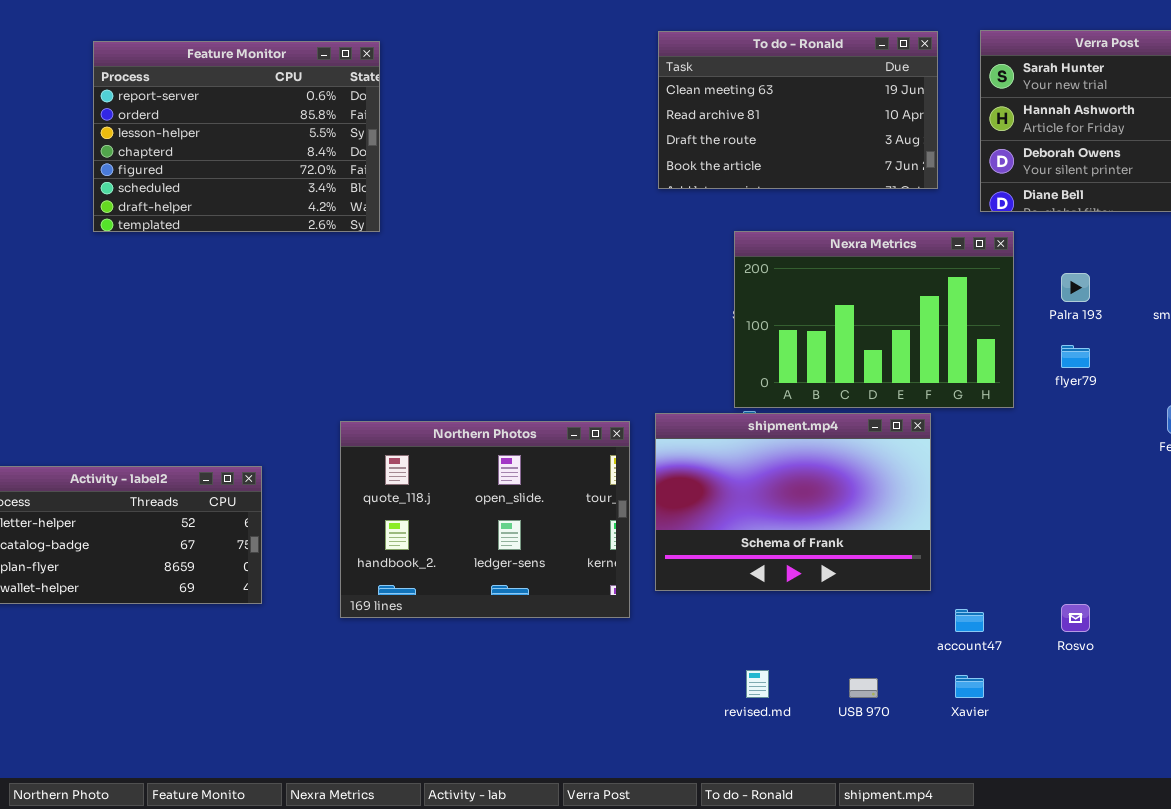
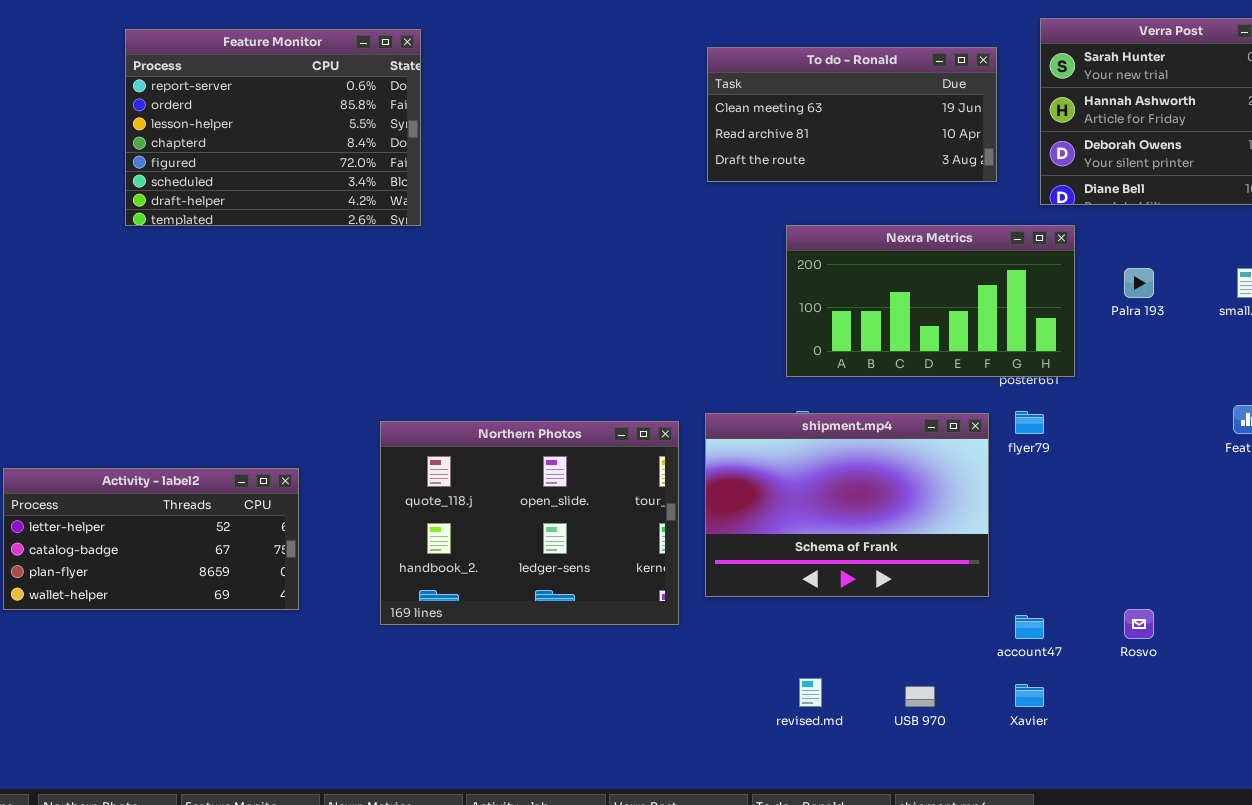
To do - Ronald: [658,31,938,189] -> [707,47,997,182], resized
Nexra Metrics: [734,231,1014,408] -> [786,225,1075,377], resized
flyer79: [1061,345,1090,368] -> [1015,411,1044,434], moved

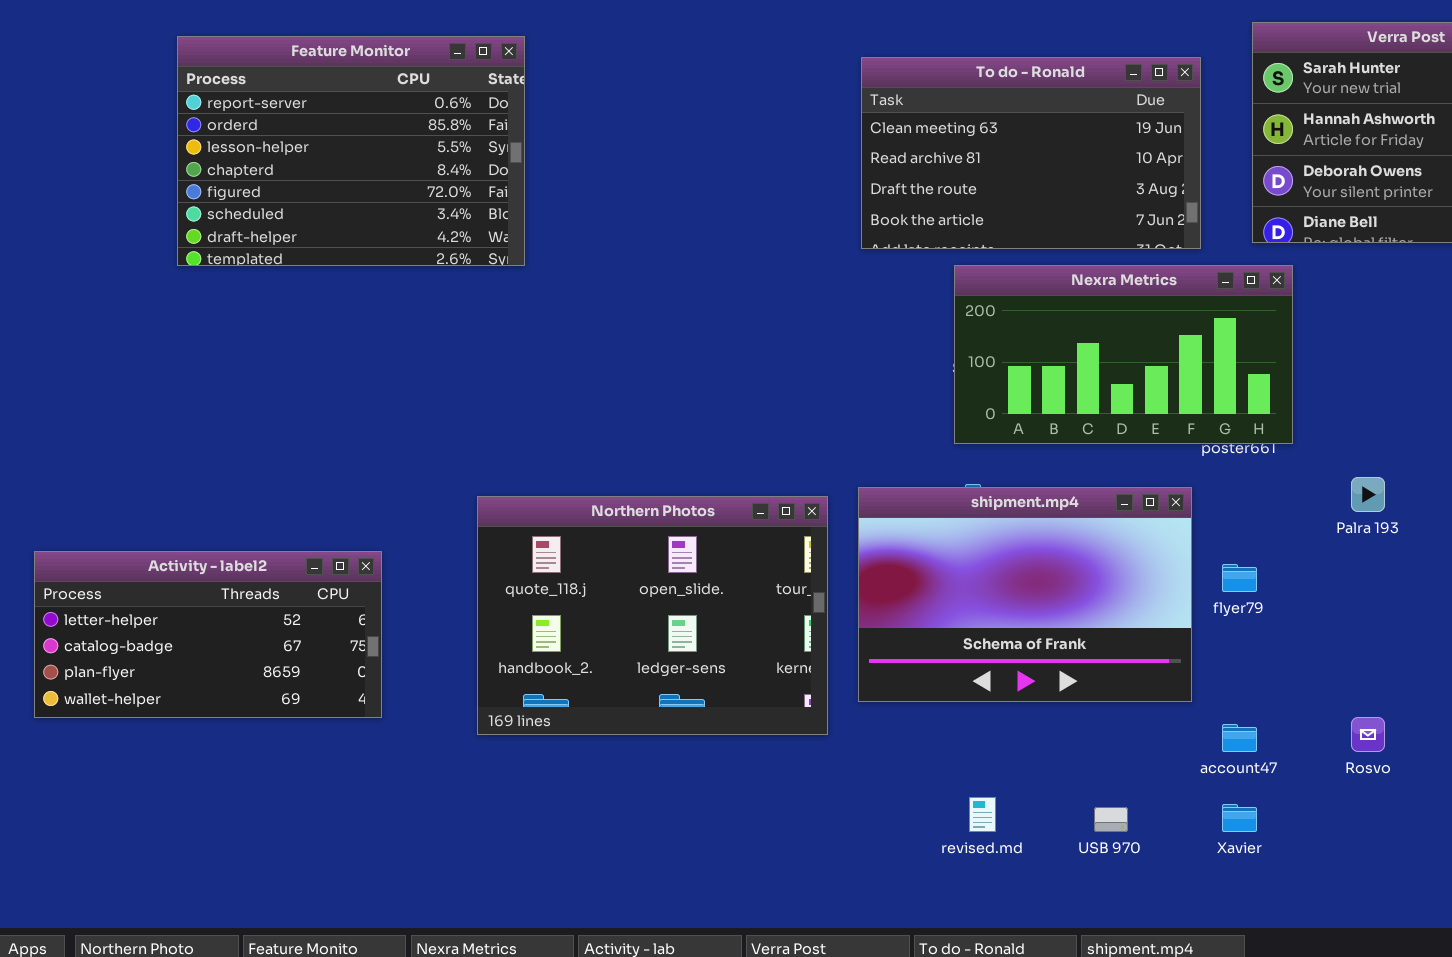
To do - Ronald: [707,47,997,182] -> [861,57,1201,249], resized
Palra 193: [1124,268,1154,298] -> [1351,477,1385,512], moved
flyer79: [1015,411,1044,434] -> [1222,564,1257,592], moved

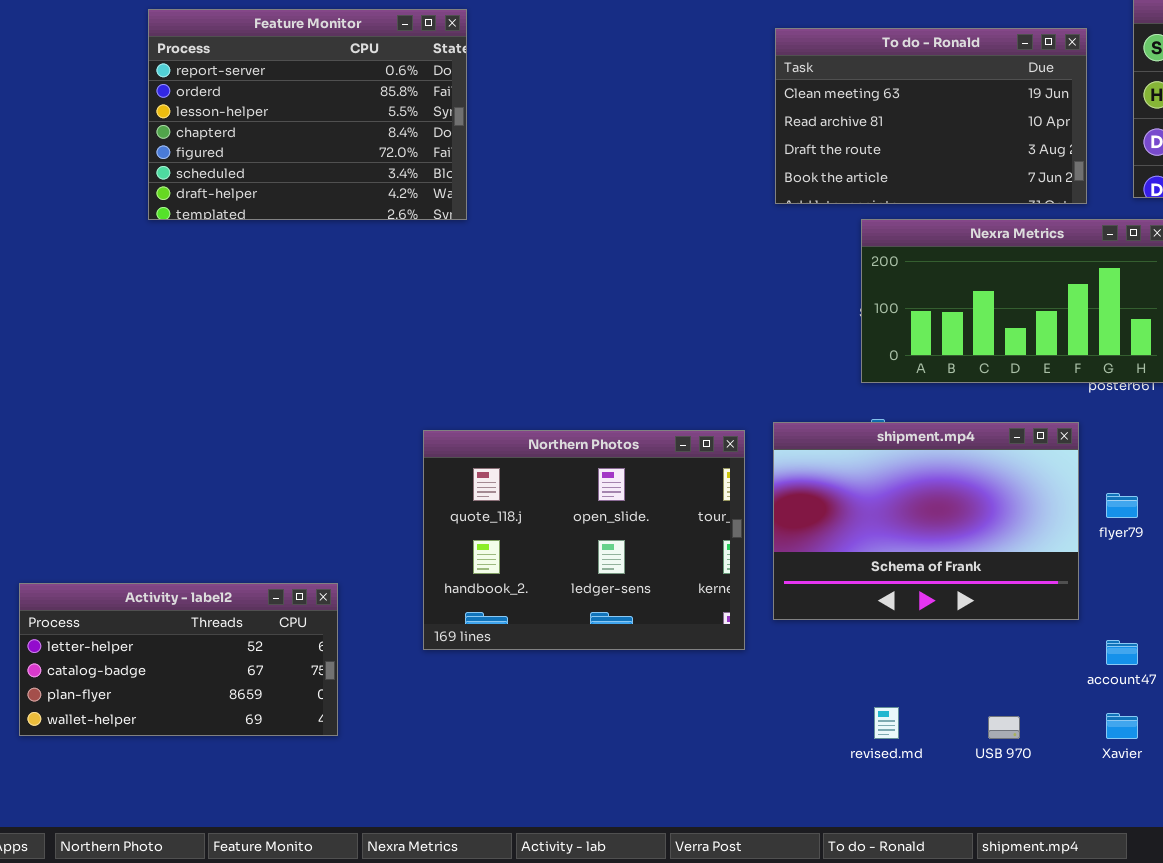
Activity - label2: [34,551,382,718] -> [19,583,338,736], moved

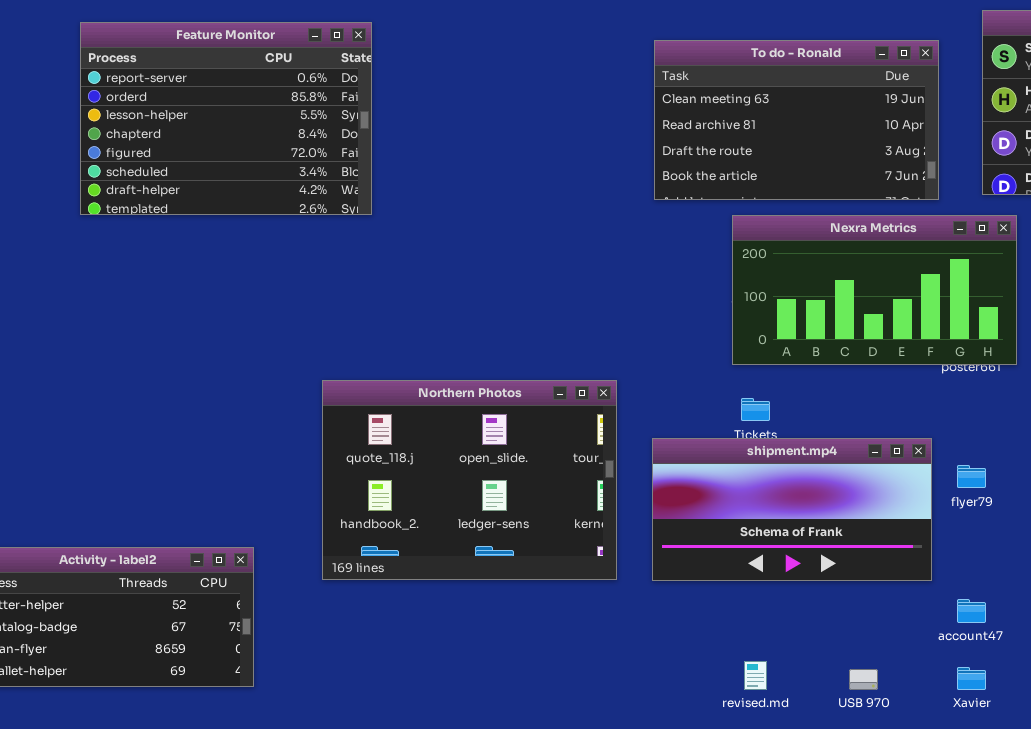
shipment.mp4: [773,422,1079,620] -> [652,438,932,581], resized
Northern Photos: [423,430,745,650] -> [322,380,617,580], moved

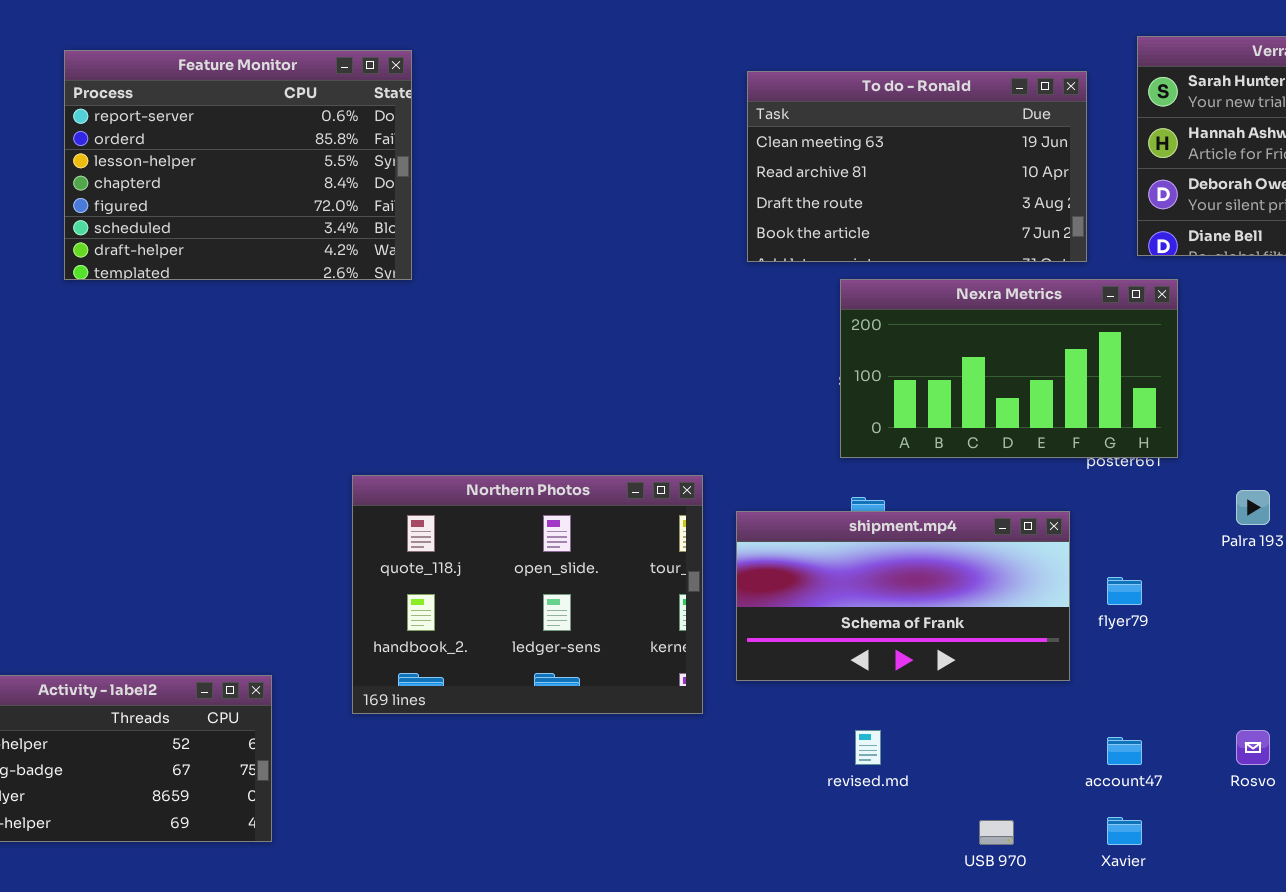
shipment.mp4: [652,438,932,581] -> [736,511,1070,681], moved
revised.md: [744,661,767,690] -> [855,730,881,765], moved

